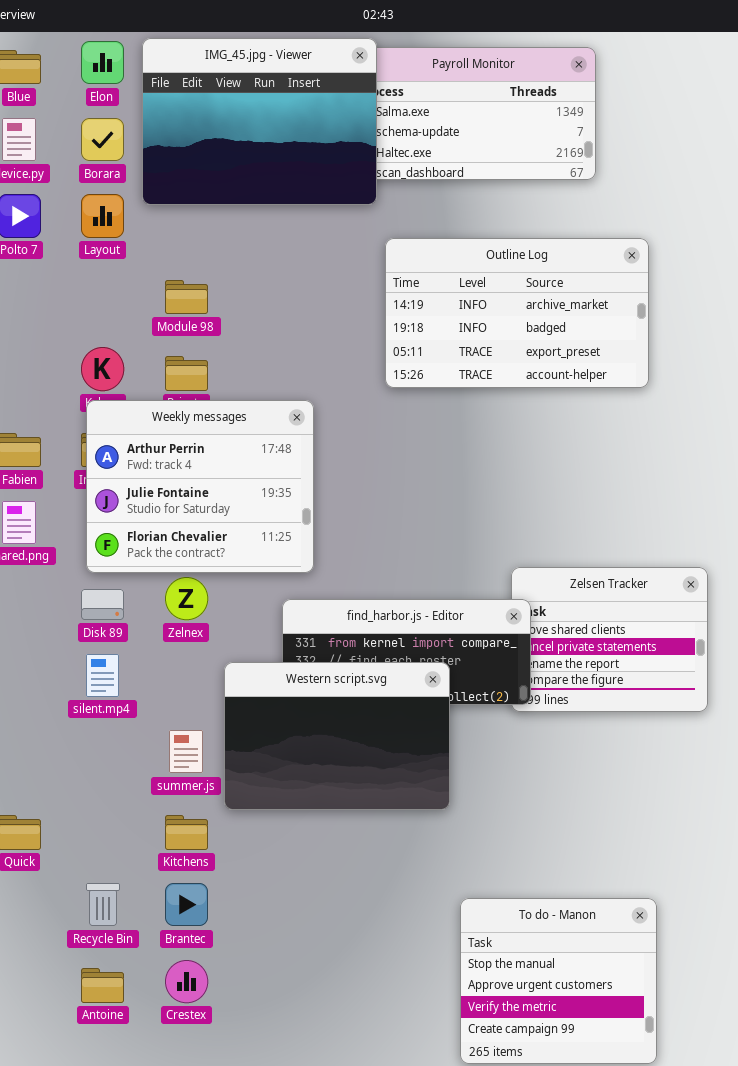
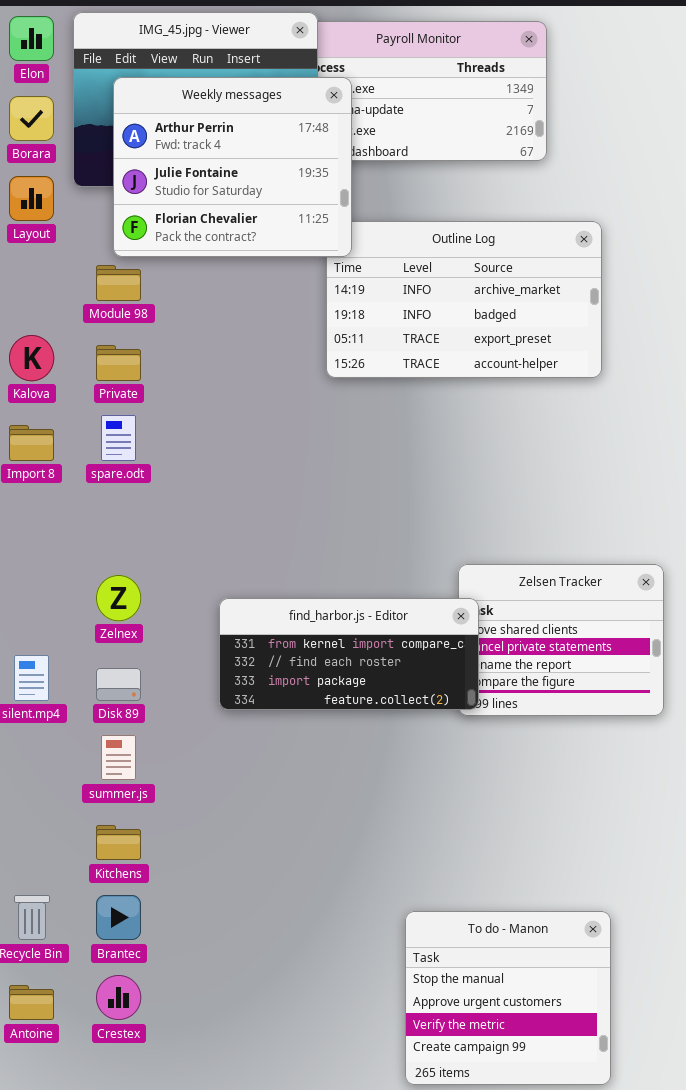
Weekly messages: [86,400,314,573] -> [113,77,352,257], moved
Disk 89: [81,589,124,620] -> [96,668,141,701], moved
Western script.svg: [224,662,450,810] -> none, closed

